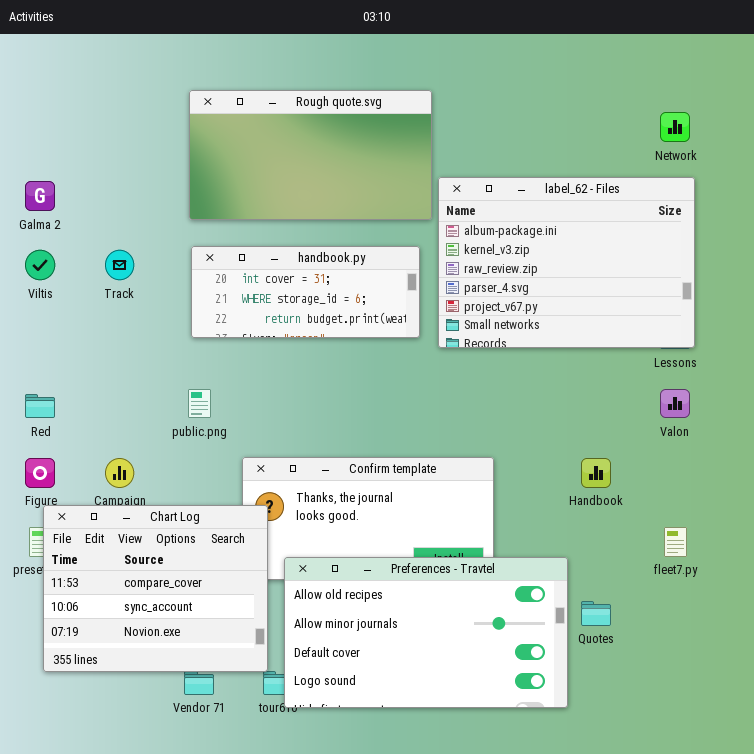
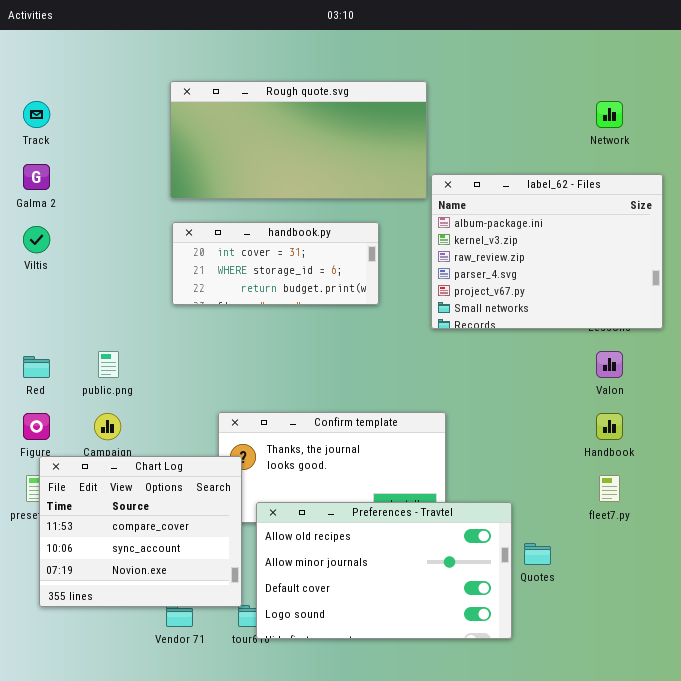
Rough quote.svg: [189,90,432,220] -> [170,81,427,199], resized
label_62 - Files: [438,177,695,348] -> [431,174,663,329], moved
Track: [105,250,134,280] -> [23,101,50,128], moved
public.png: [188,389,211,418] -> [98,351,119,378], moved
Handbook: [581,458,611,488] -> [596,413,623,440], moved

